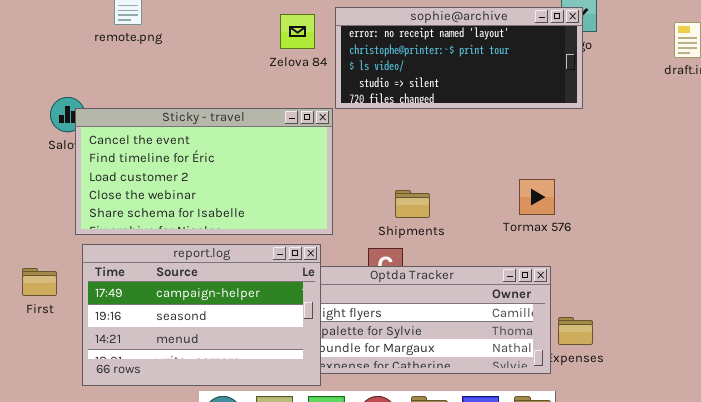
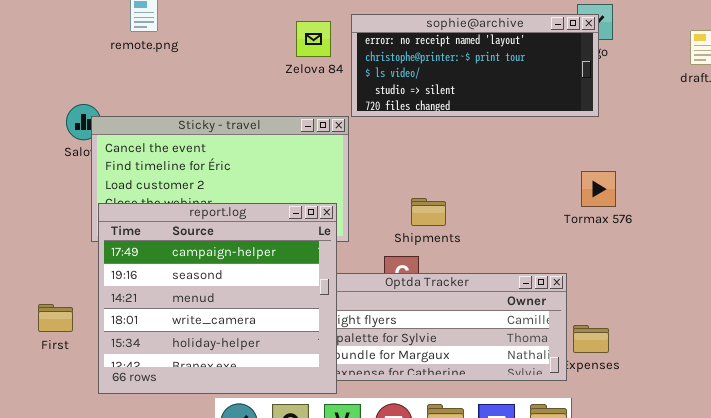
Tormax 576: [519,179,555,215] -> [581,171,616,207], moved
report.log: [82,244,321,386] -> [98,203,337,394], resized
First: [22,268,57,296] -> [38,304,73,332], moved

